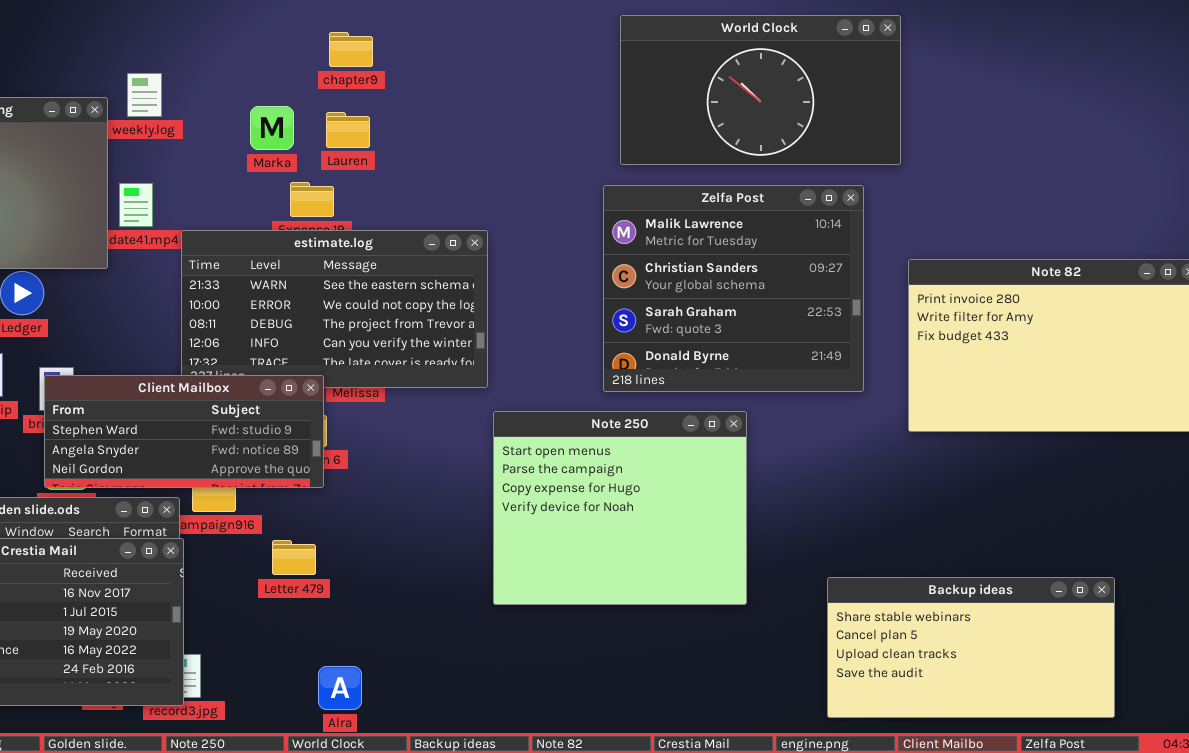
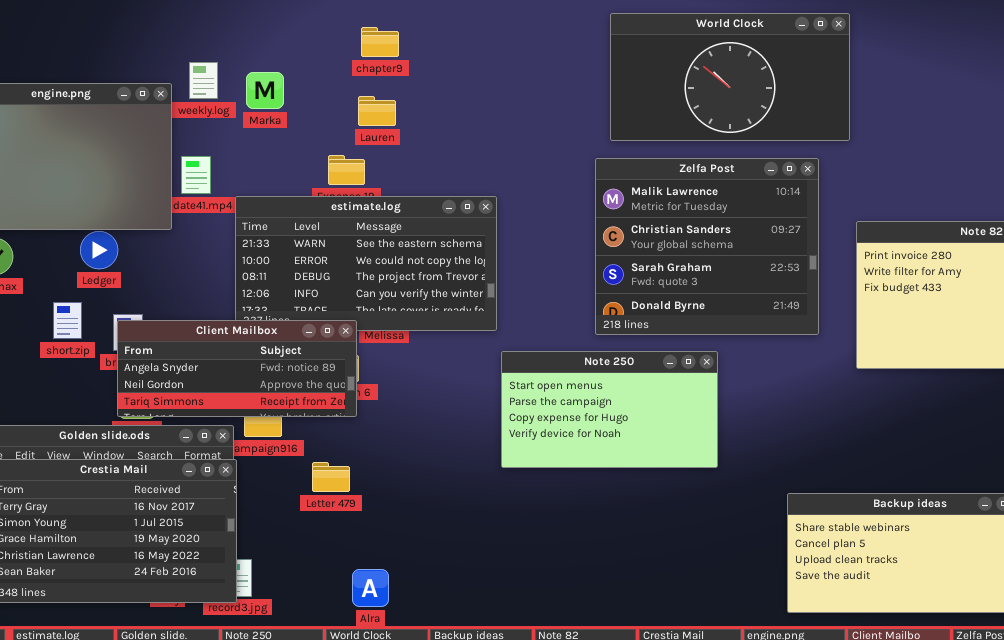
Marka: [250,106,294,150] -> [246,72,284,109], moved
Client Mailbox: [44,375,324,488] -> [117,320,357,417], scrolled down 1 row
Note 250: [493,411,747,605] -> [501,351,718,468], resized

